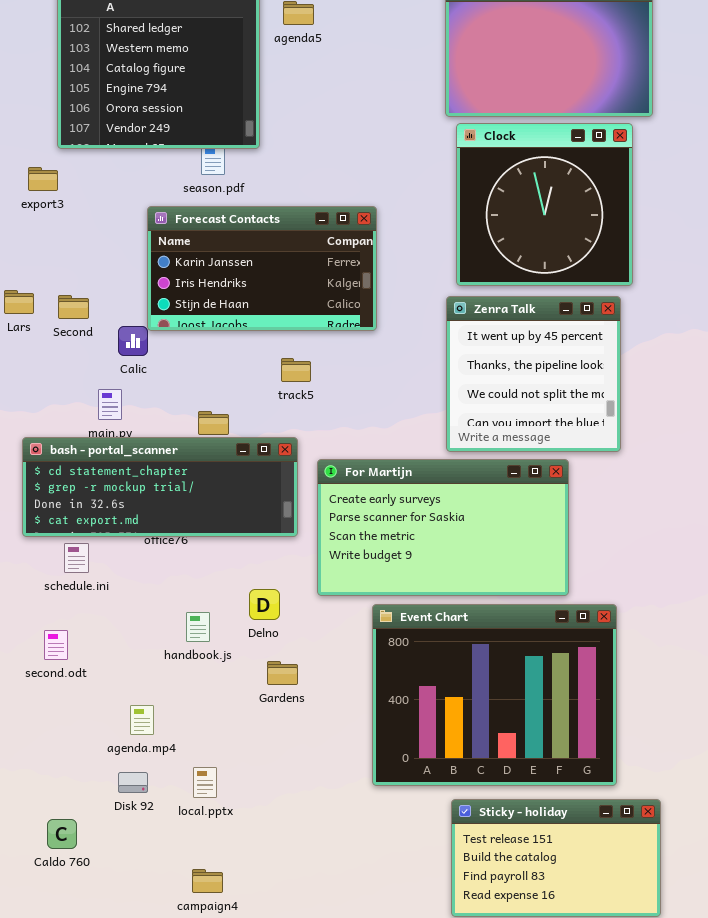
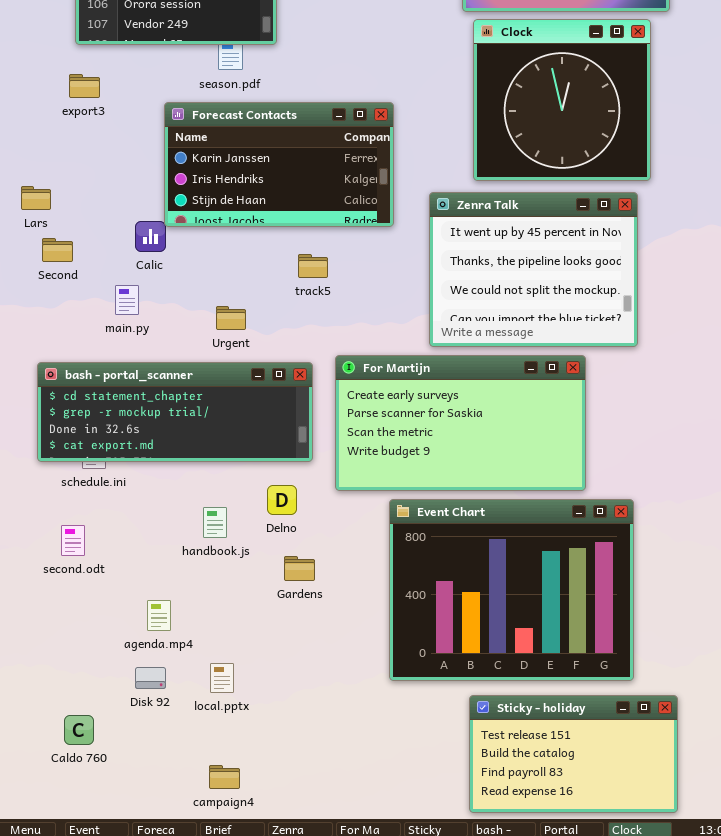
export3: [28,167,58,191] -> [69,74,100,98], moved
Second: [58,295,89,319] -> [42,238,73,262], moved
Zenra Talk: [446,296,621,452] -> [429,192,638,347], resized
bash - portal_scanner: [22,437,298,537] -> [37,362,313,462], moved

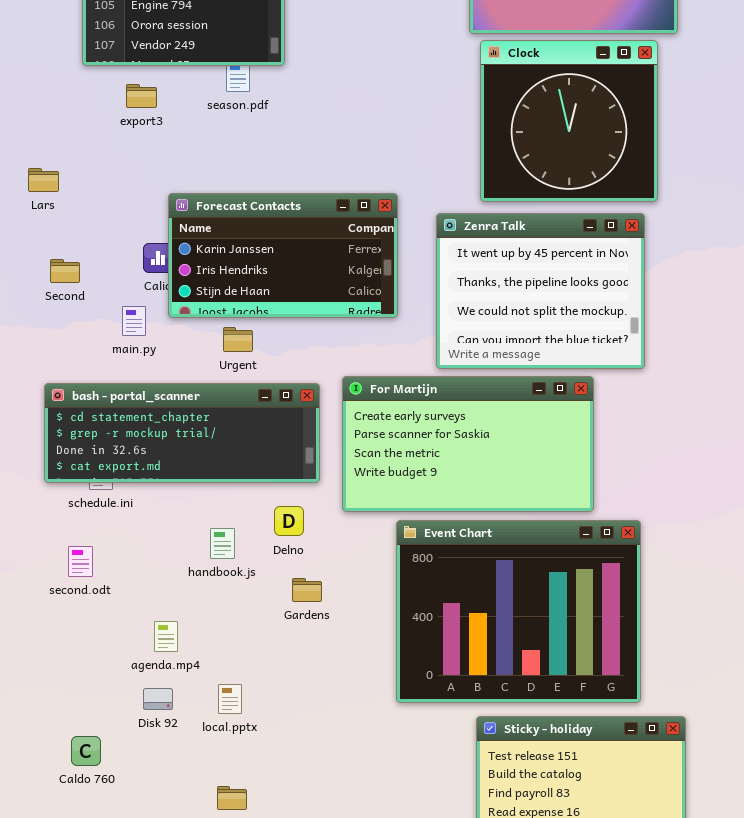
export3: [69,74,100,98] -> [126,84,157,108], moved
Forecast Contacts: [164,102,394,227] -> [168,193,398,318], moved
Lars: [21,186,51,210] -> [28,168,59,192], moved

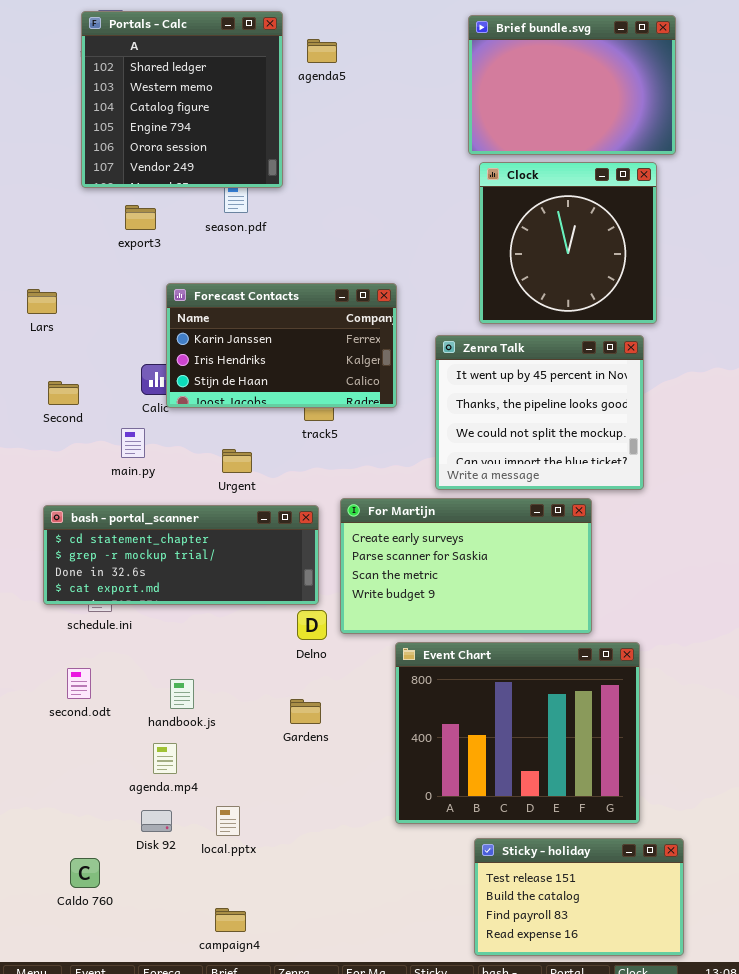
Forecast Contacts: [168,193,398,318] -> [166,283,397,408], moved
Delno: [274,506,304,536] -> [297,610,327,640], moved
handbook.js: [210,528,235,559] -> [170,679,194,709], moved

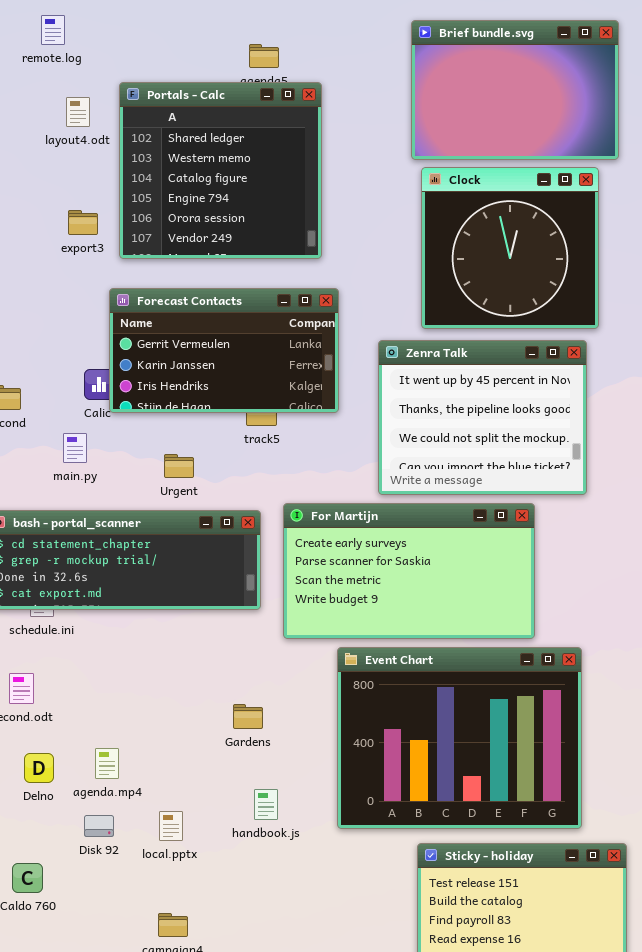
Portals - Calc: [81,11,283,188] -> [119,82,322,259], moved
Forecast Contacts: [166,283,397,408] -> [109,288,339,413], scrolled up 1 row
Delno: [297,610,327,640] -> [24,753,54,783], moved
handbook.js: [170,679,194,709] -> [254,789,278,820], moved

